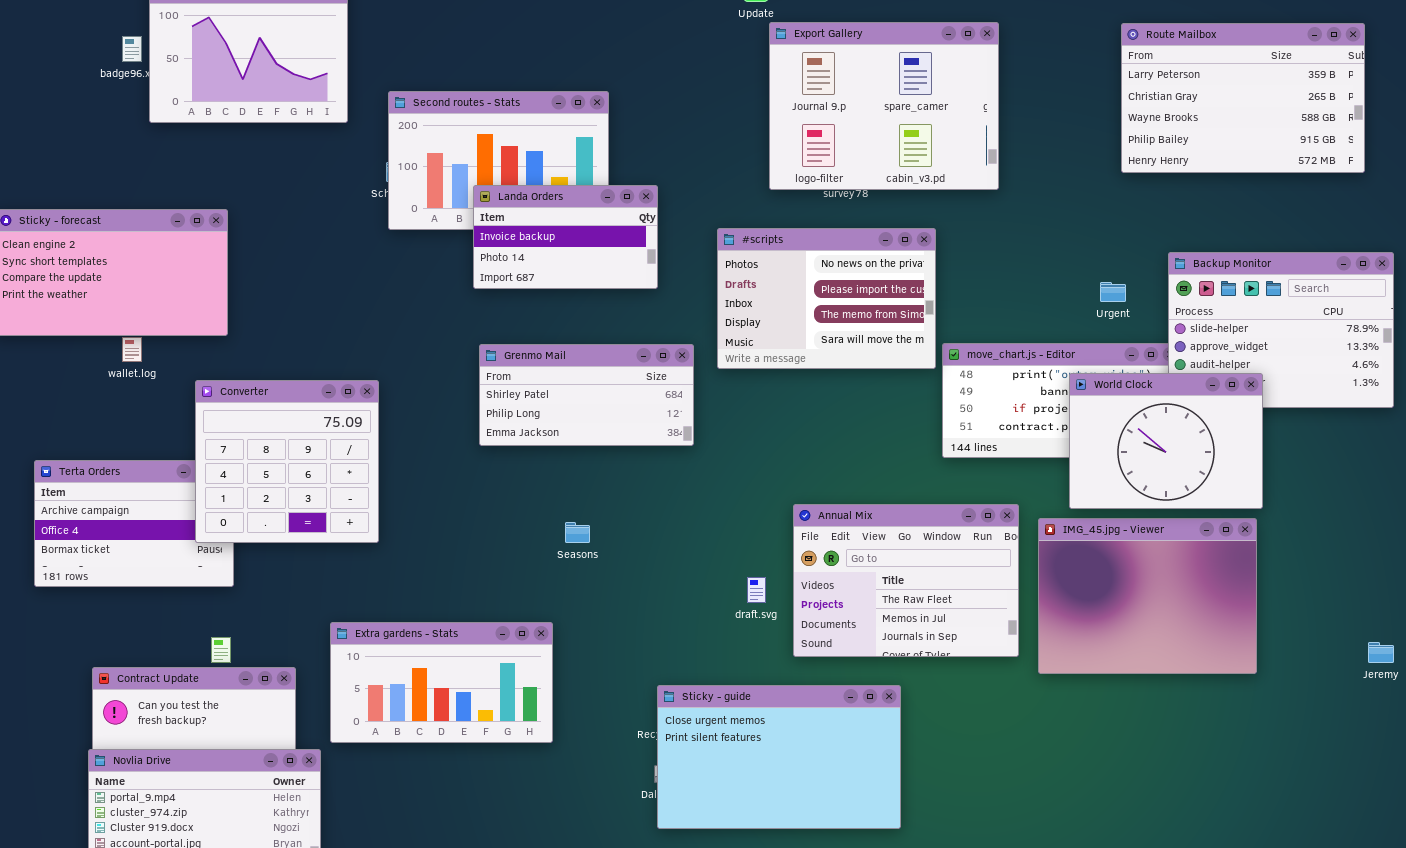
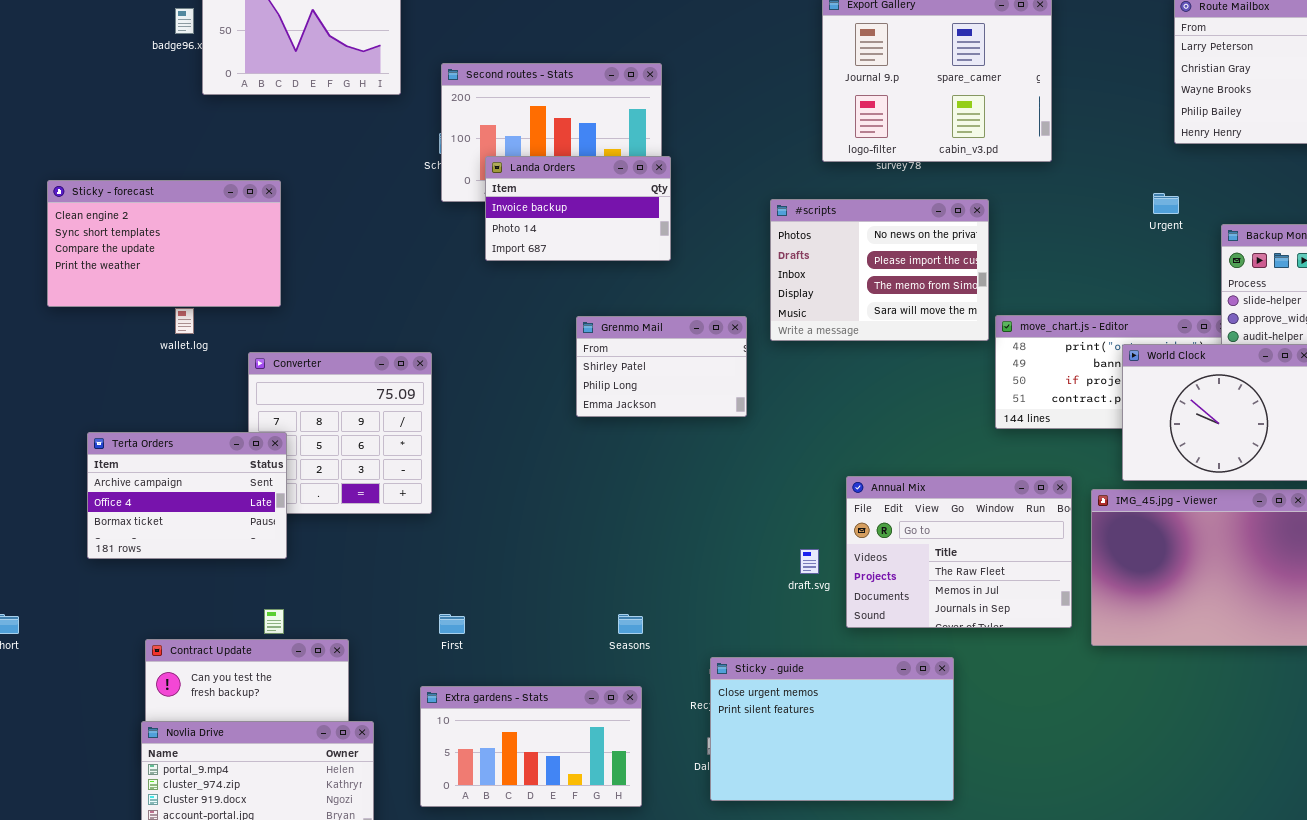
Landa Orders: [473,185,658,289] -> [485,156,671,261], moved
Urgent: [1100,282,1126,302] -> [1153,193,1179,214], moved
Grenmo Mail: [479,344,694,446] -> [576,316,747,417], resized
Terta Orders: [34,460,234,587] -> [87,432,287,559], raised
Seasons: [565,522,590,543] -> [618,614,643,634], moved
Extra gardens - Stats: [330,622,553,743] -> [420,686,642,807], moved

